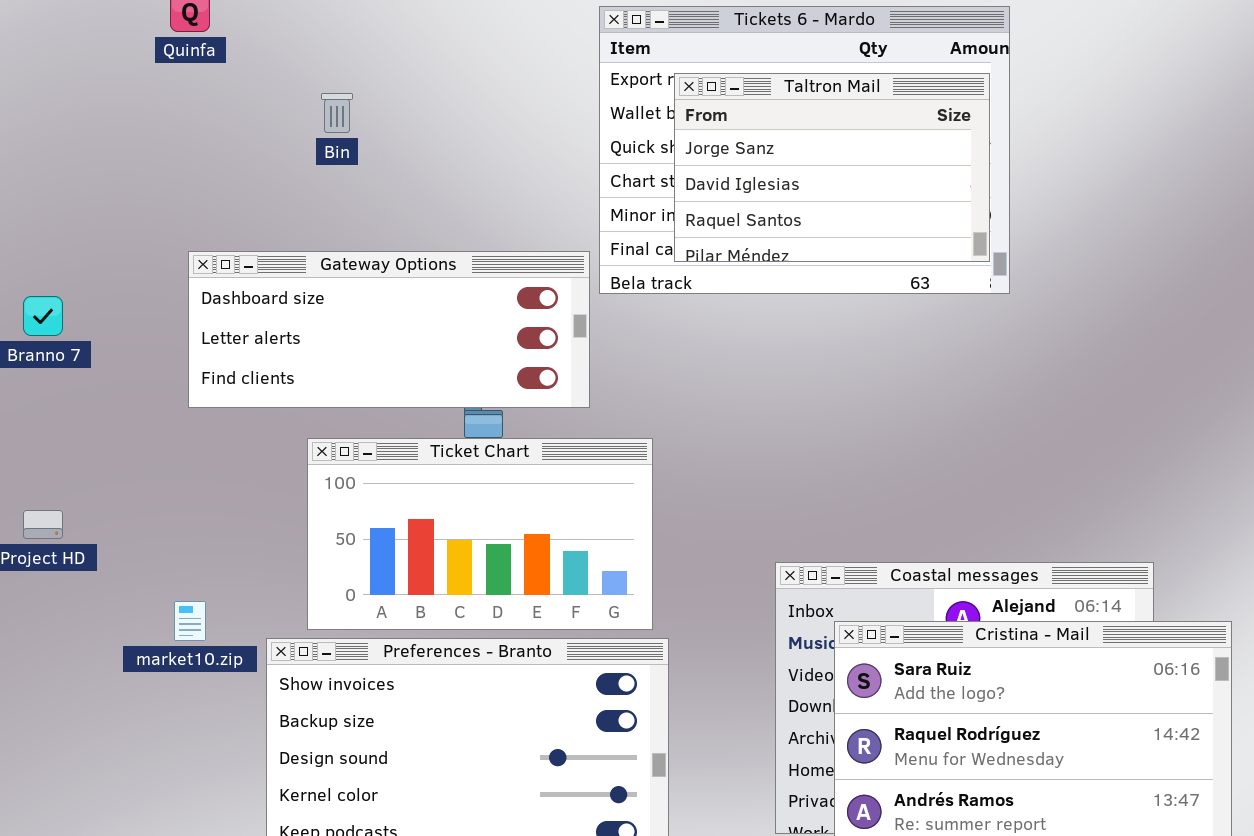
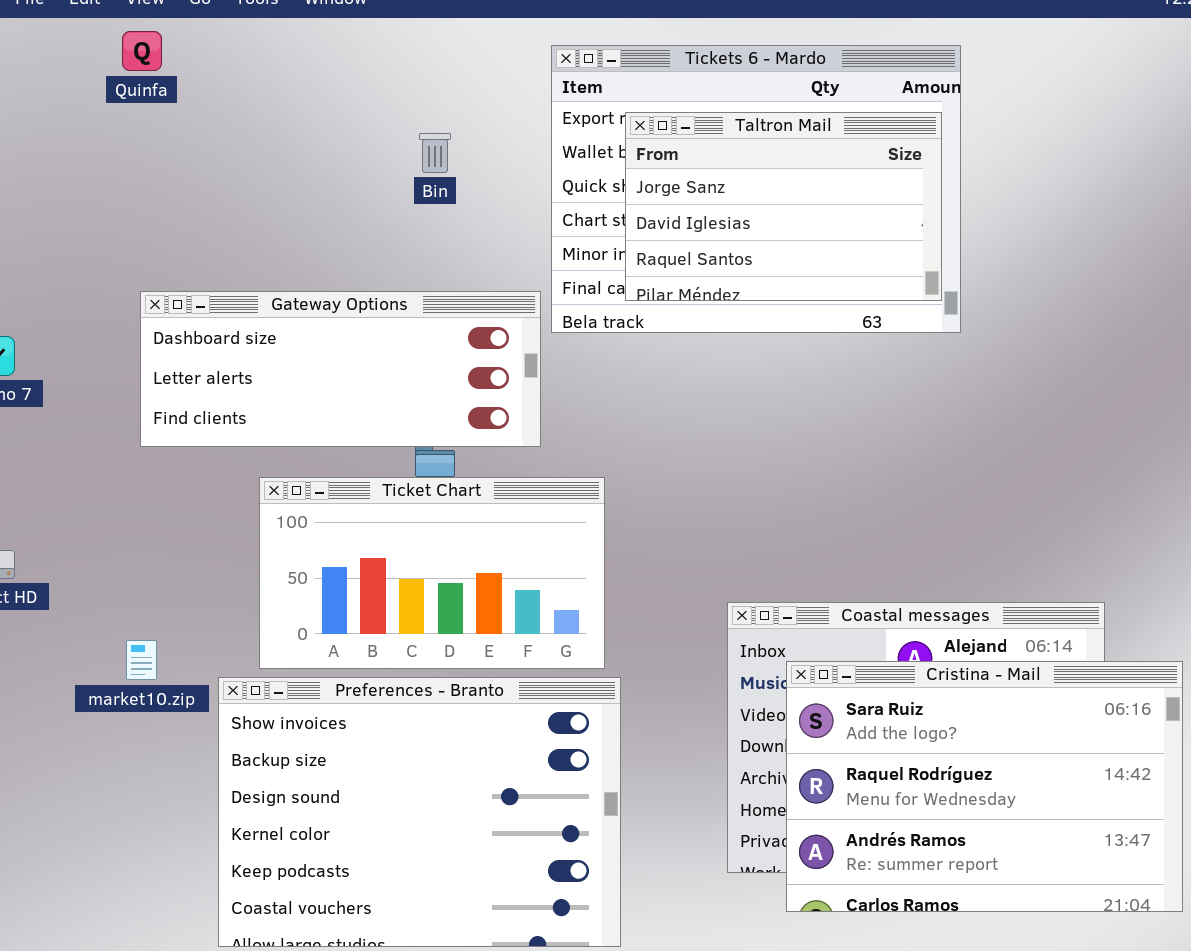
Bin: [321,93,353,133] -> [419,133,451,173], moved

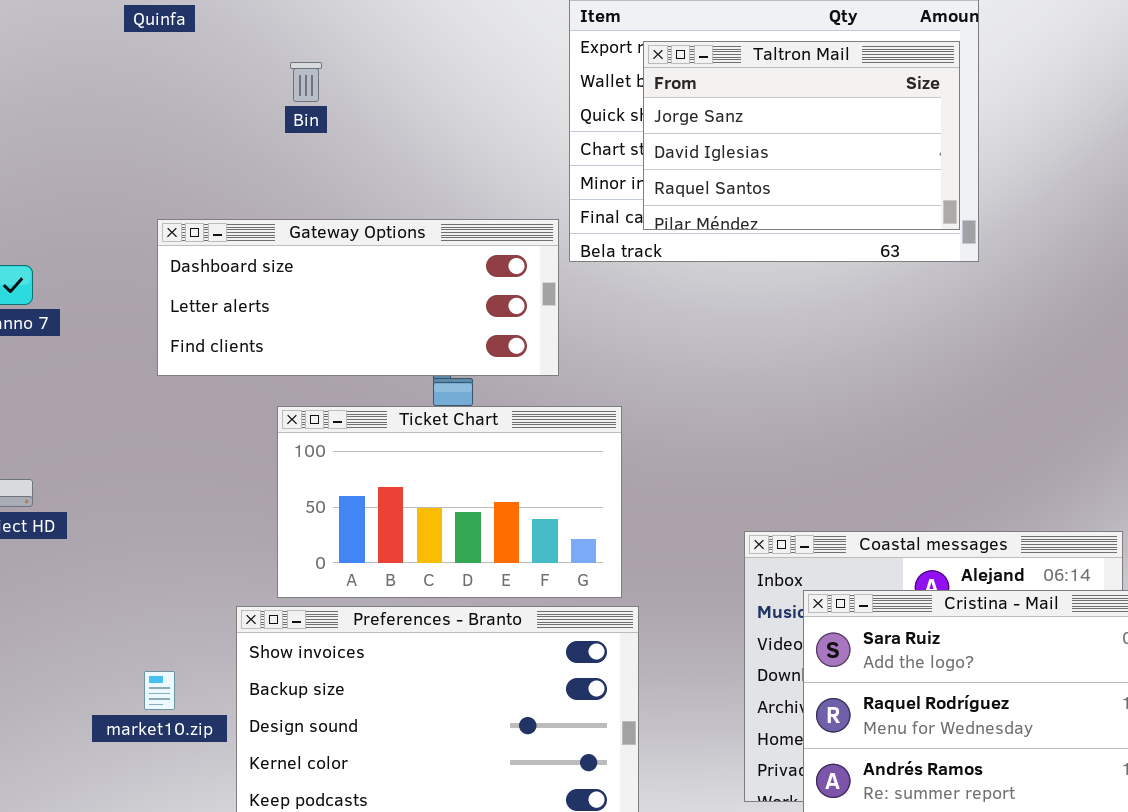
Bin: [419,133,451,173] -> [290,62,322,102], moved
market10.zip: [126,640,157,680] -> [144,671,175,710], moved

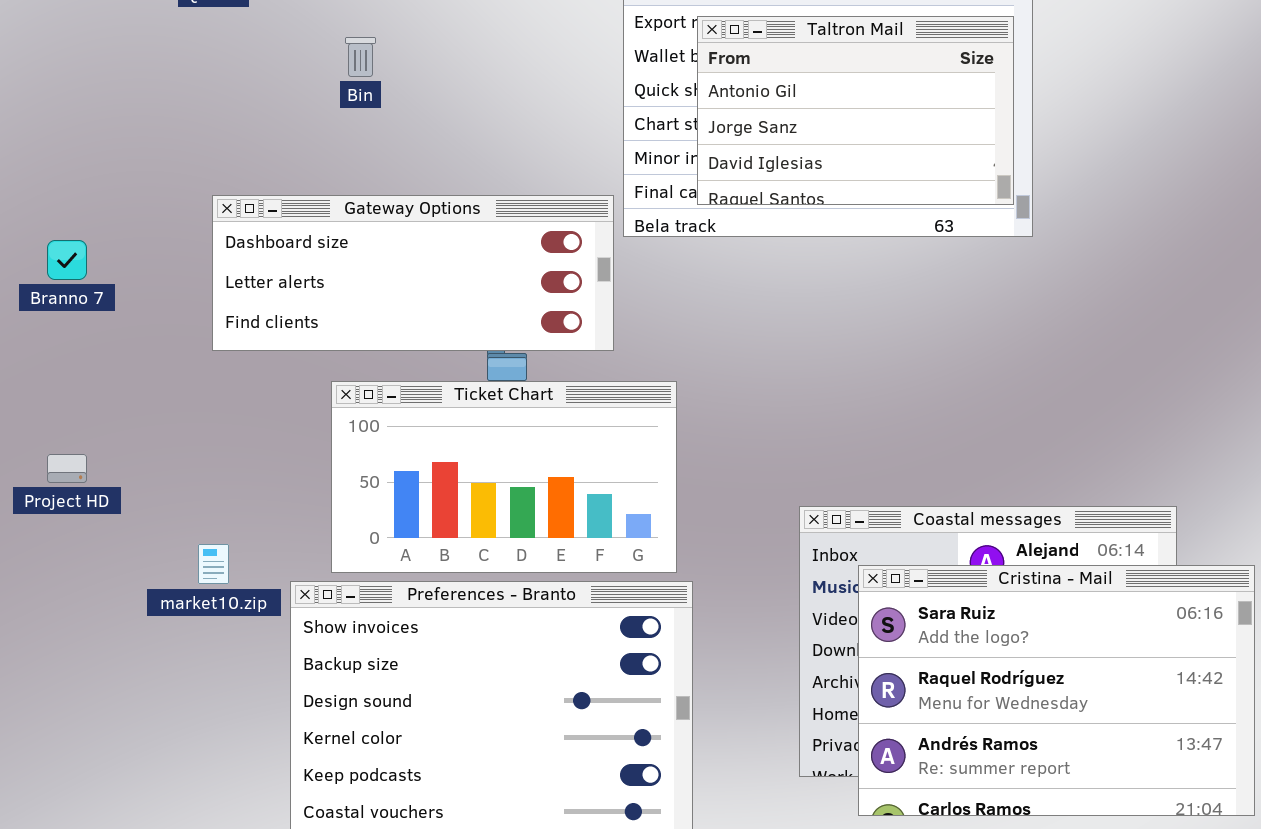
Taltron Mail: [643,41,960,230] -> [697,16,1014,205], scrolled up 1 row
market10.zip: [144,671,175,710] -> [198,544,229,584], moved

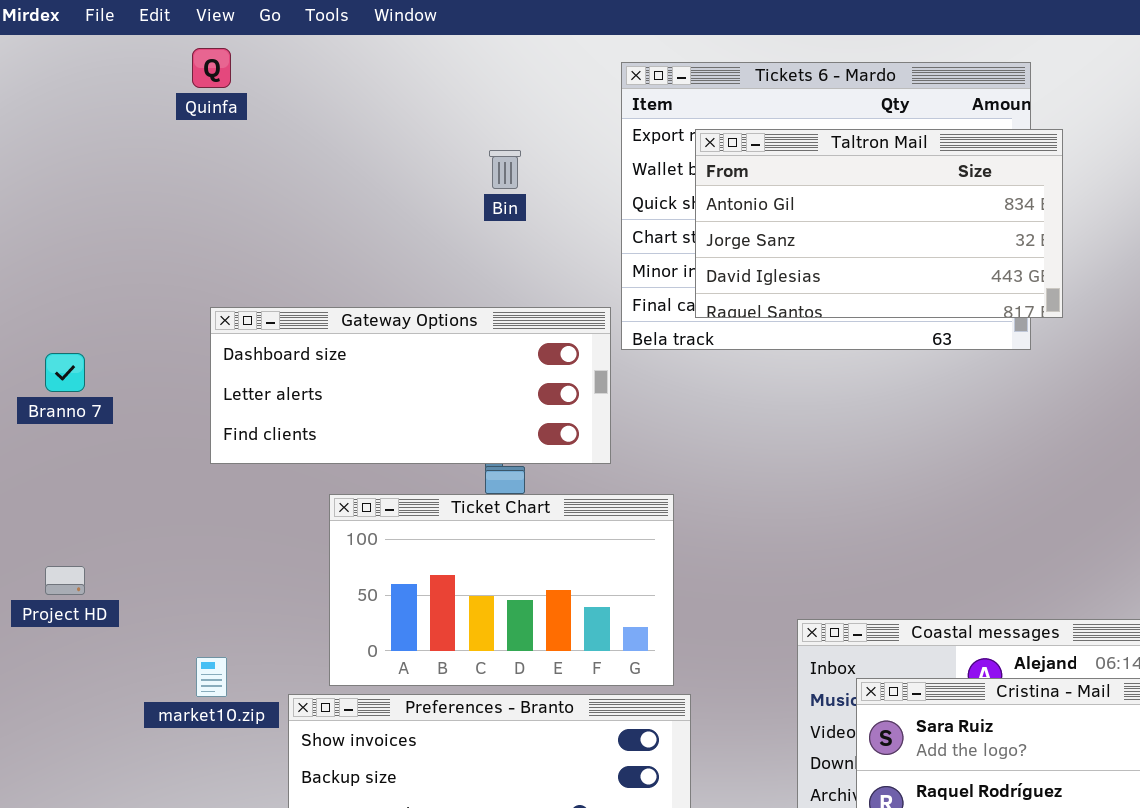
Taltron Mail: [697,16,1014,205] -> [695,129,1063,318], resized
Bin: [345,37,376,77] -> [489,150,521,189], moved

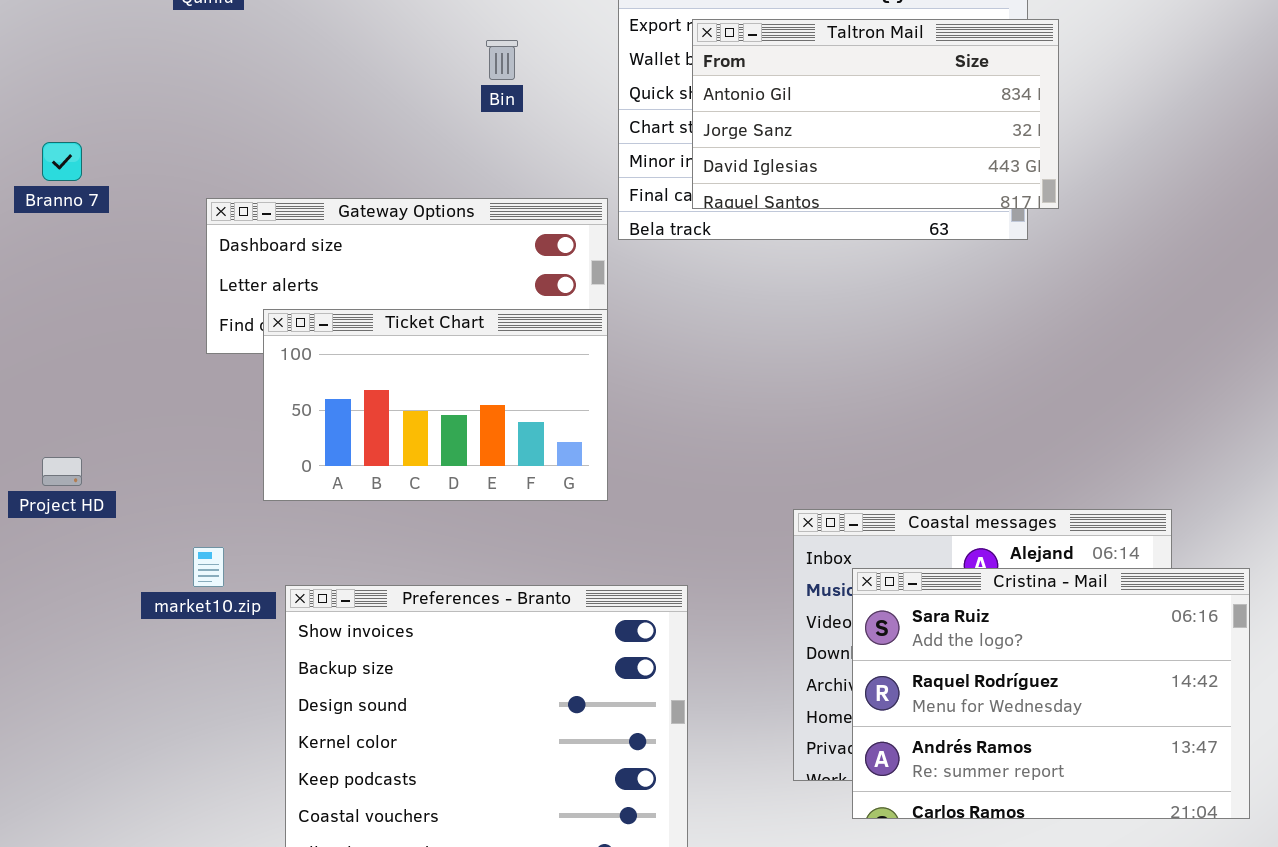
Branno 7: [45,353,85,392] -> [42,142,82,181], moved
Ticket Chart: [329,494,674,686] -> [263,309,608,501], moved

